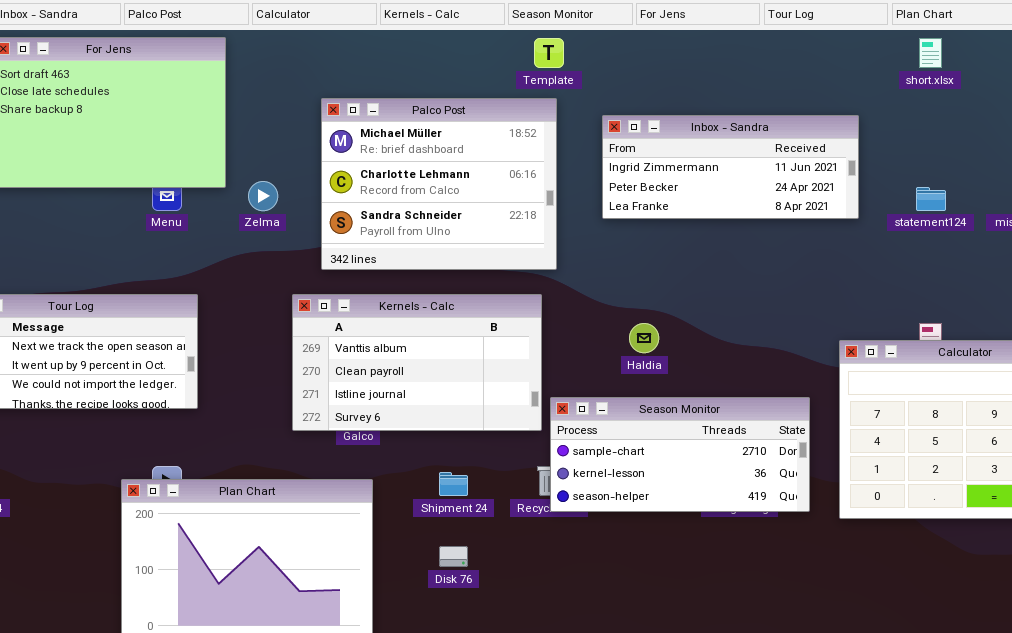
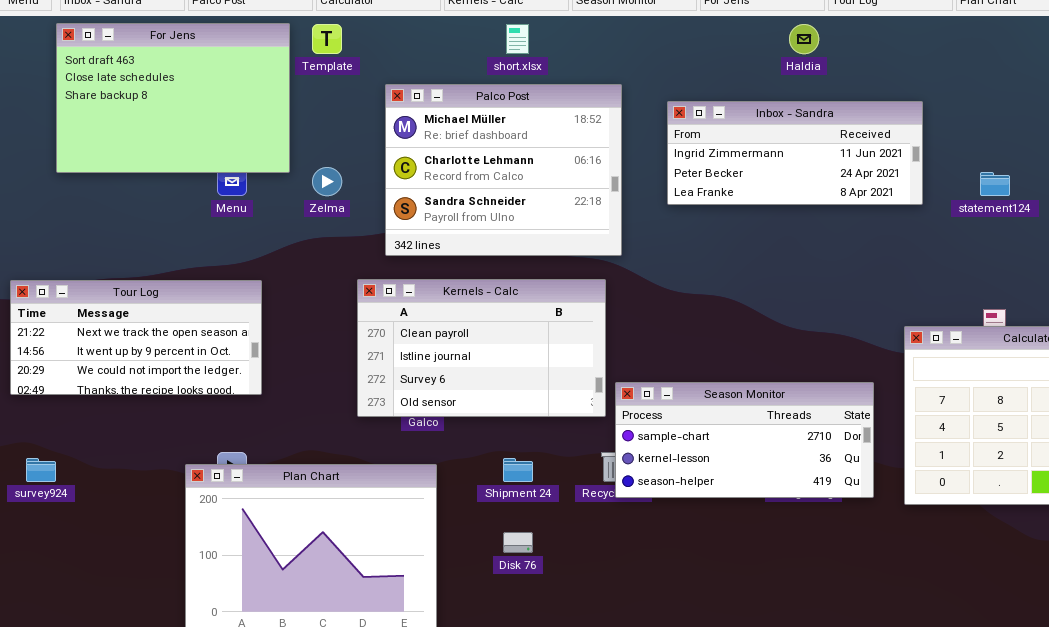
Template: [534,38,564,68] -> [312,24,342,54], moved
short.xlsx: [919,38,942,68] -> [506,24,529,54], moved
Kernels - Calc: [292,294,542,431] -> [357,279,606,417], scrolled down 1 row
Haldia: [629,323,659,353] -> [789,24,819,54], moved

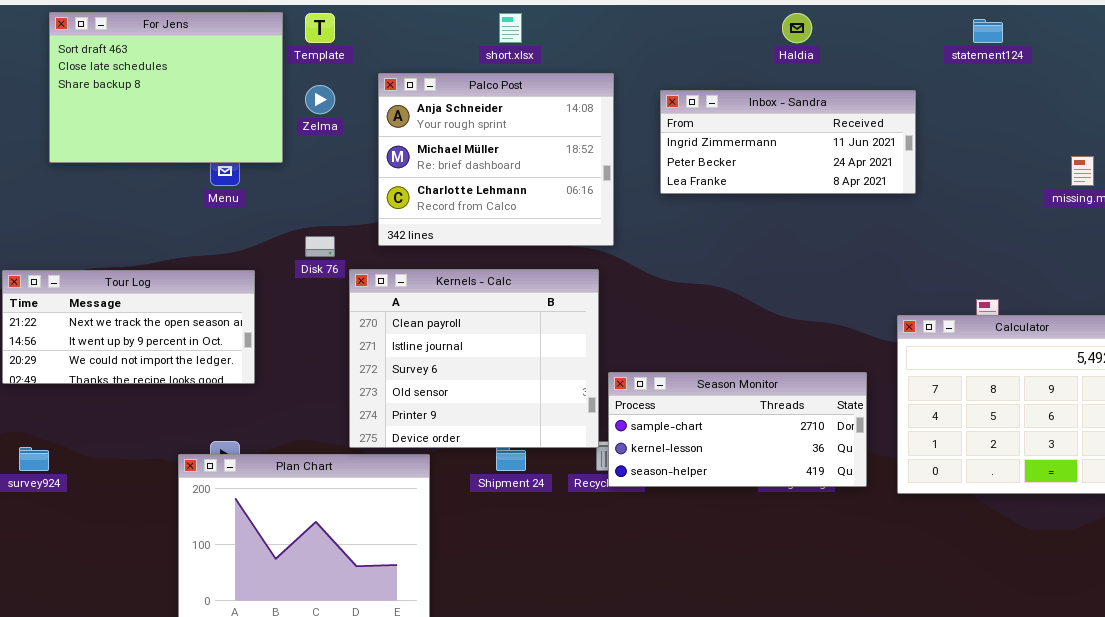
Palco Post: [385,84,622,256] -> [378,73,614,246], scrolled up 1 row
Zelma: [312,167,342,196] -> [305,85,335,114], moved
statement124: [980,172,1010,196] -> [973,19,1003,43], moved
Kernels - Calc: [357,279,606,417] -> [349,269,599,448], resized
Disk 76: [503,532,533,553] -> [305,236,335,257], moved

